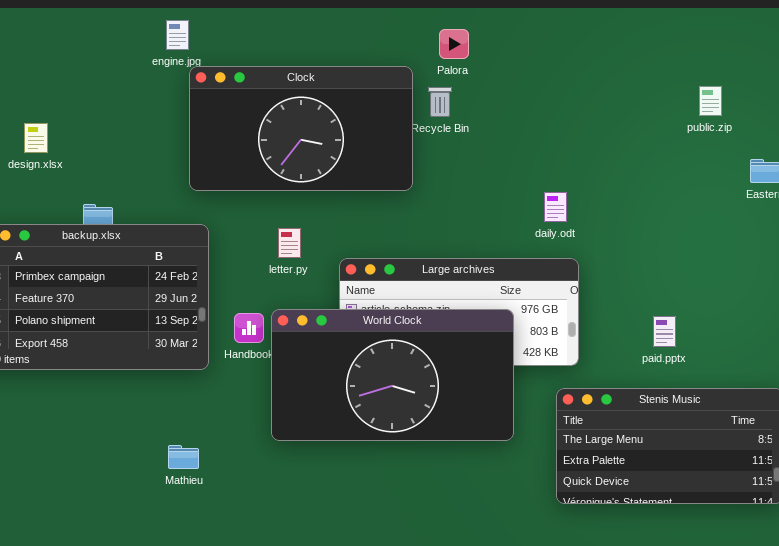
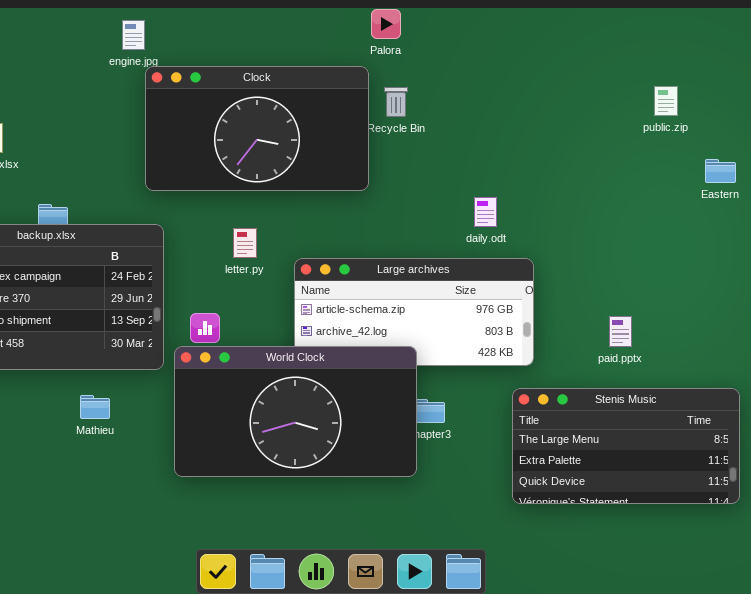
Palora: [439,29,469,59] -> [371,9,401,39], moved
daily.odt: [544,192,567,222] -> [474,197,497,227], moved
World Clock: [271,309,514,441] -> [174,346,417,477], moved
Mathieu: [168,445,199,469] -> [80,395,110,419], moved

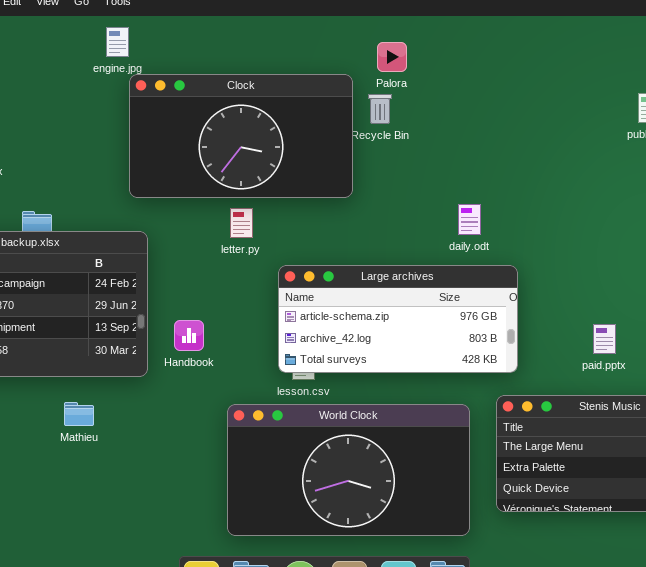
Palora: [371,9,401,39] -> [377,42,407,72], moved
letter.py: [233,228,257,258] -> [230,208,253,238], moved
World Clock: [174,346,417,477] -> [227,404,470,536], moved

